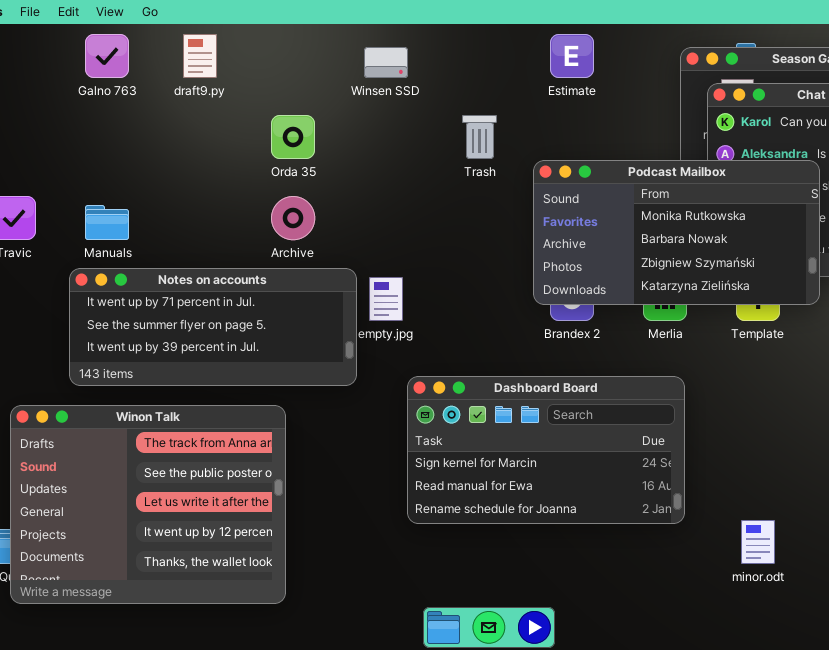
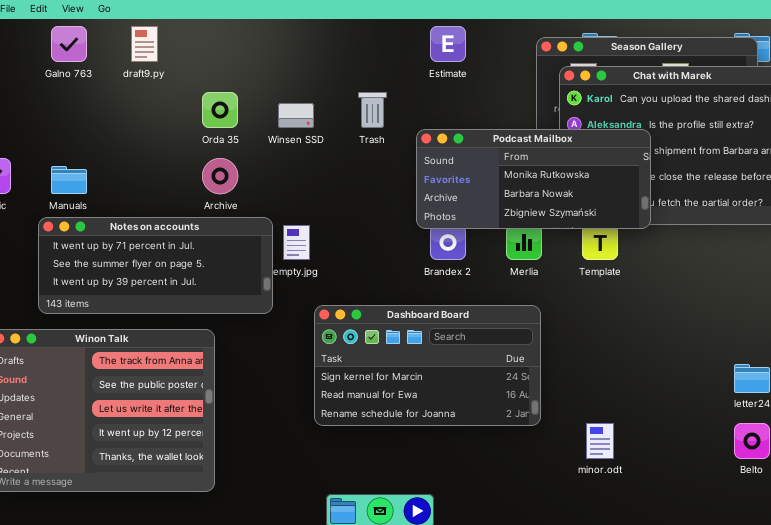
Winsen SSD: [364,47,408,78] -> [278,103,314,128], moved
Podcast Mailbox: [533,160,820,305] -> [416,129,651,229], resized

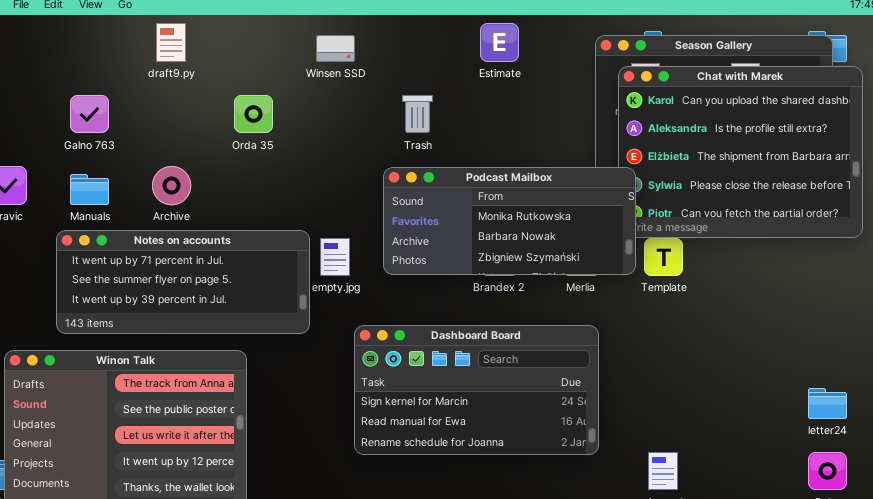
Galno 763: [51,26,87,62] -> [70,95,109,133], moved
Winsen SSD: [278,103,314,128] -> [316,35,355,62], moved
Podcast Mailbox: [416,129,651,229] -> [383,167,636,275], moved
Archive: [202,158,238,194] -> [152,166,191,205], moved

